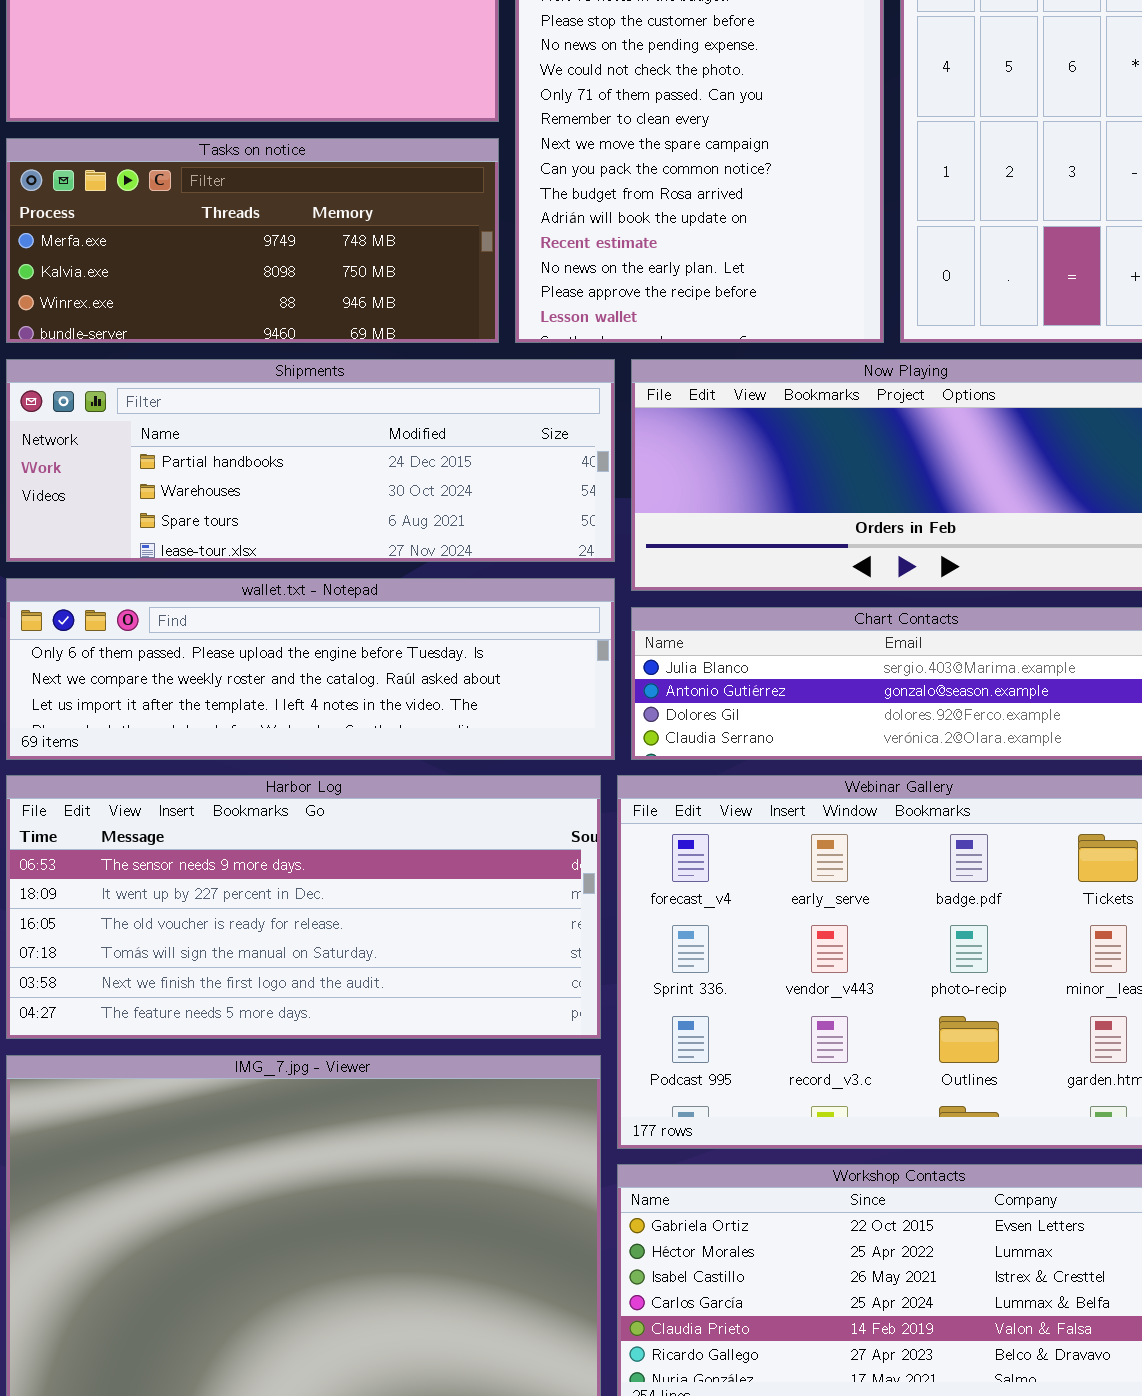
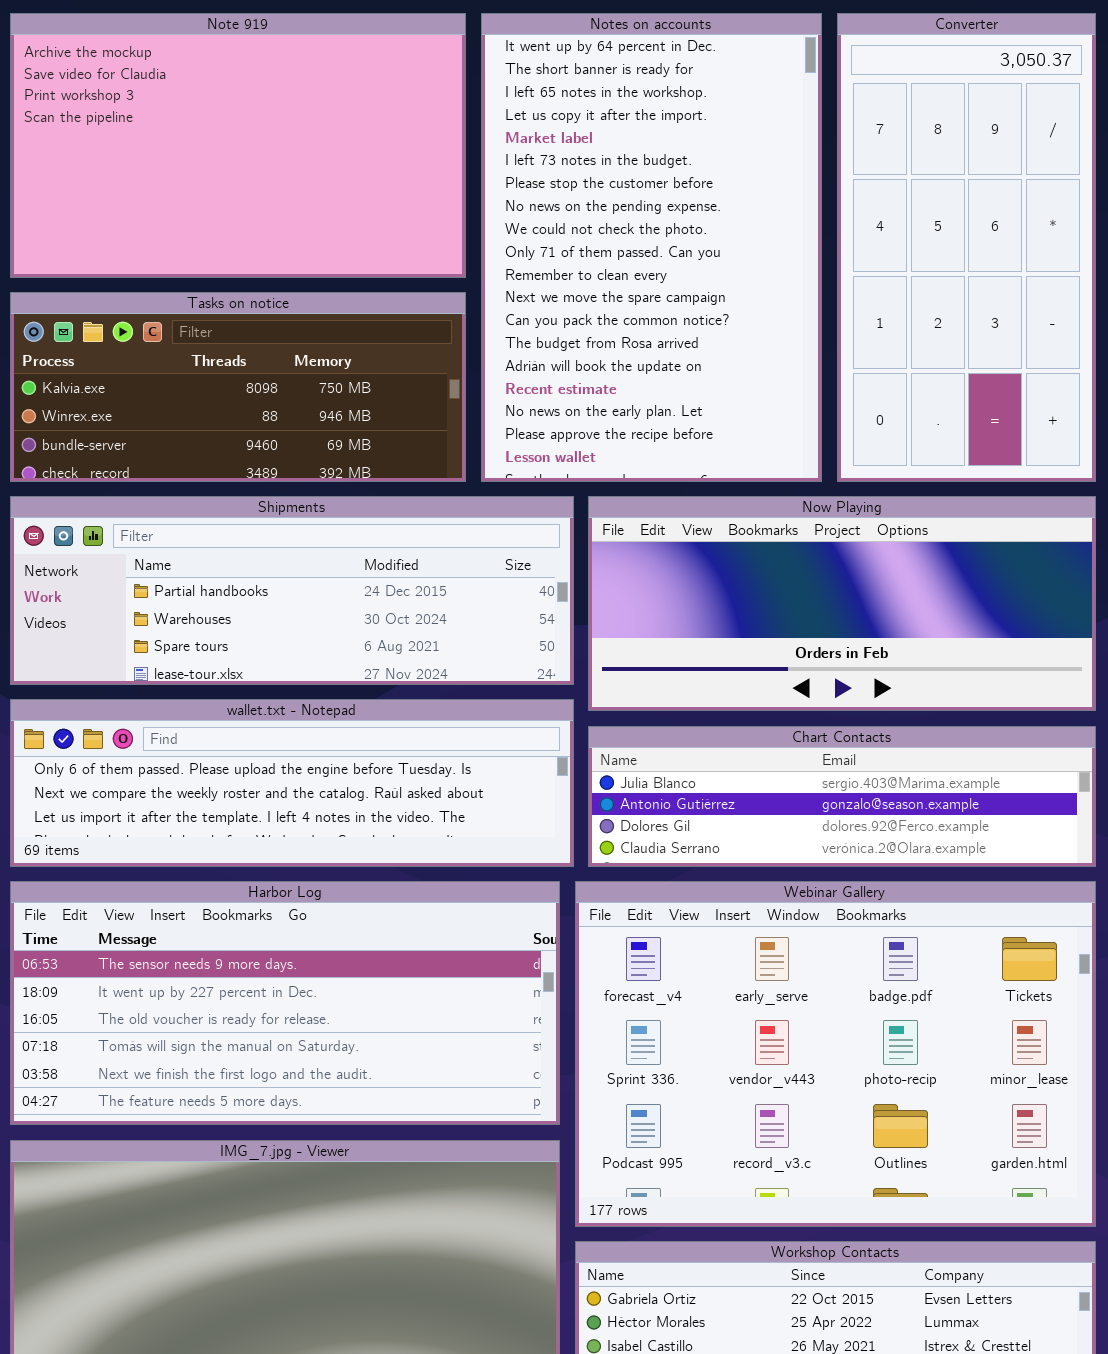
Tasks on notice: [6,138,499,343] -> [10,292,466,482], scrolled down 1 row

